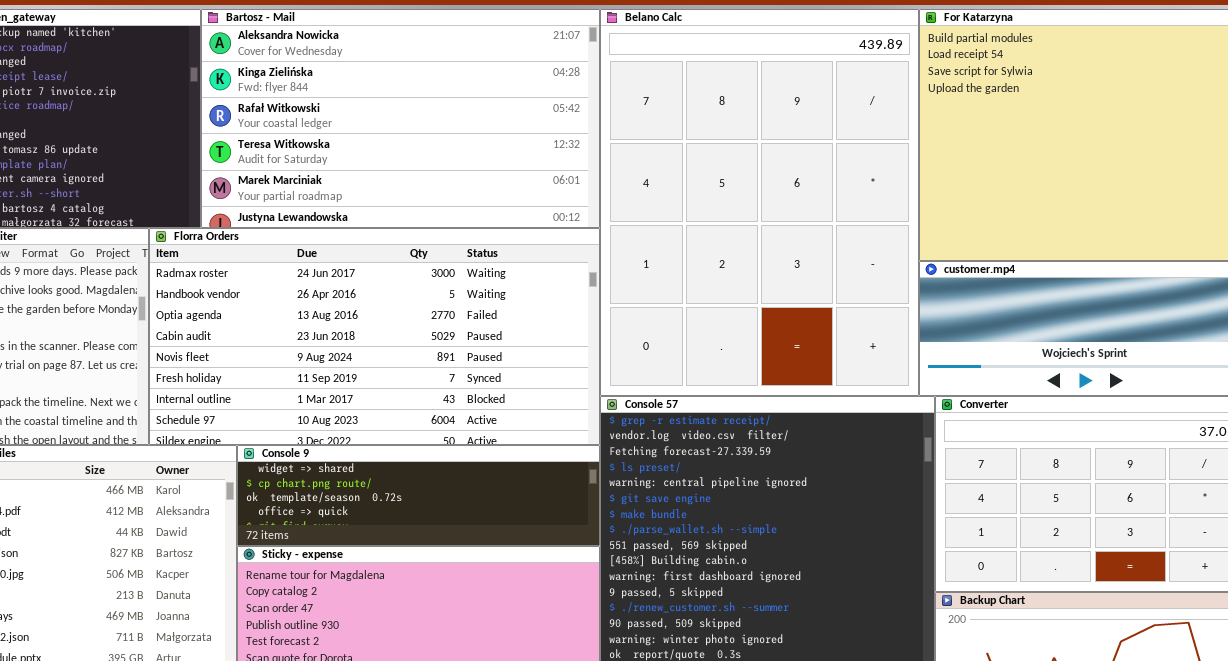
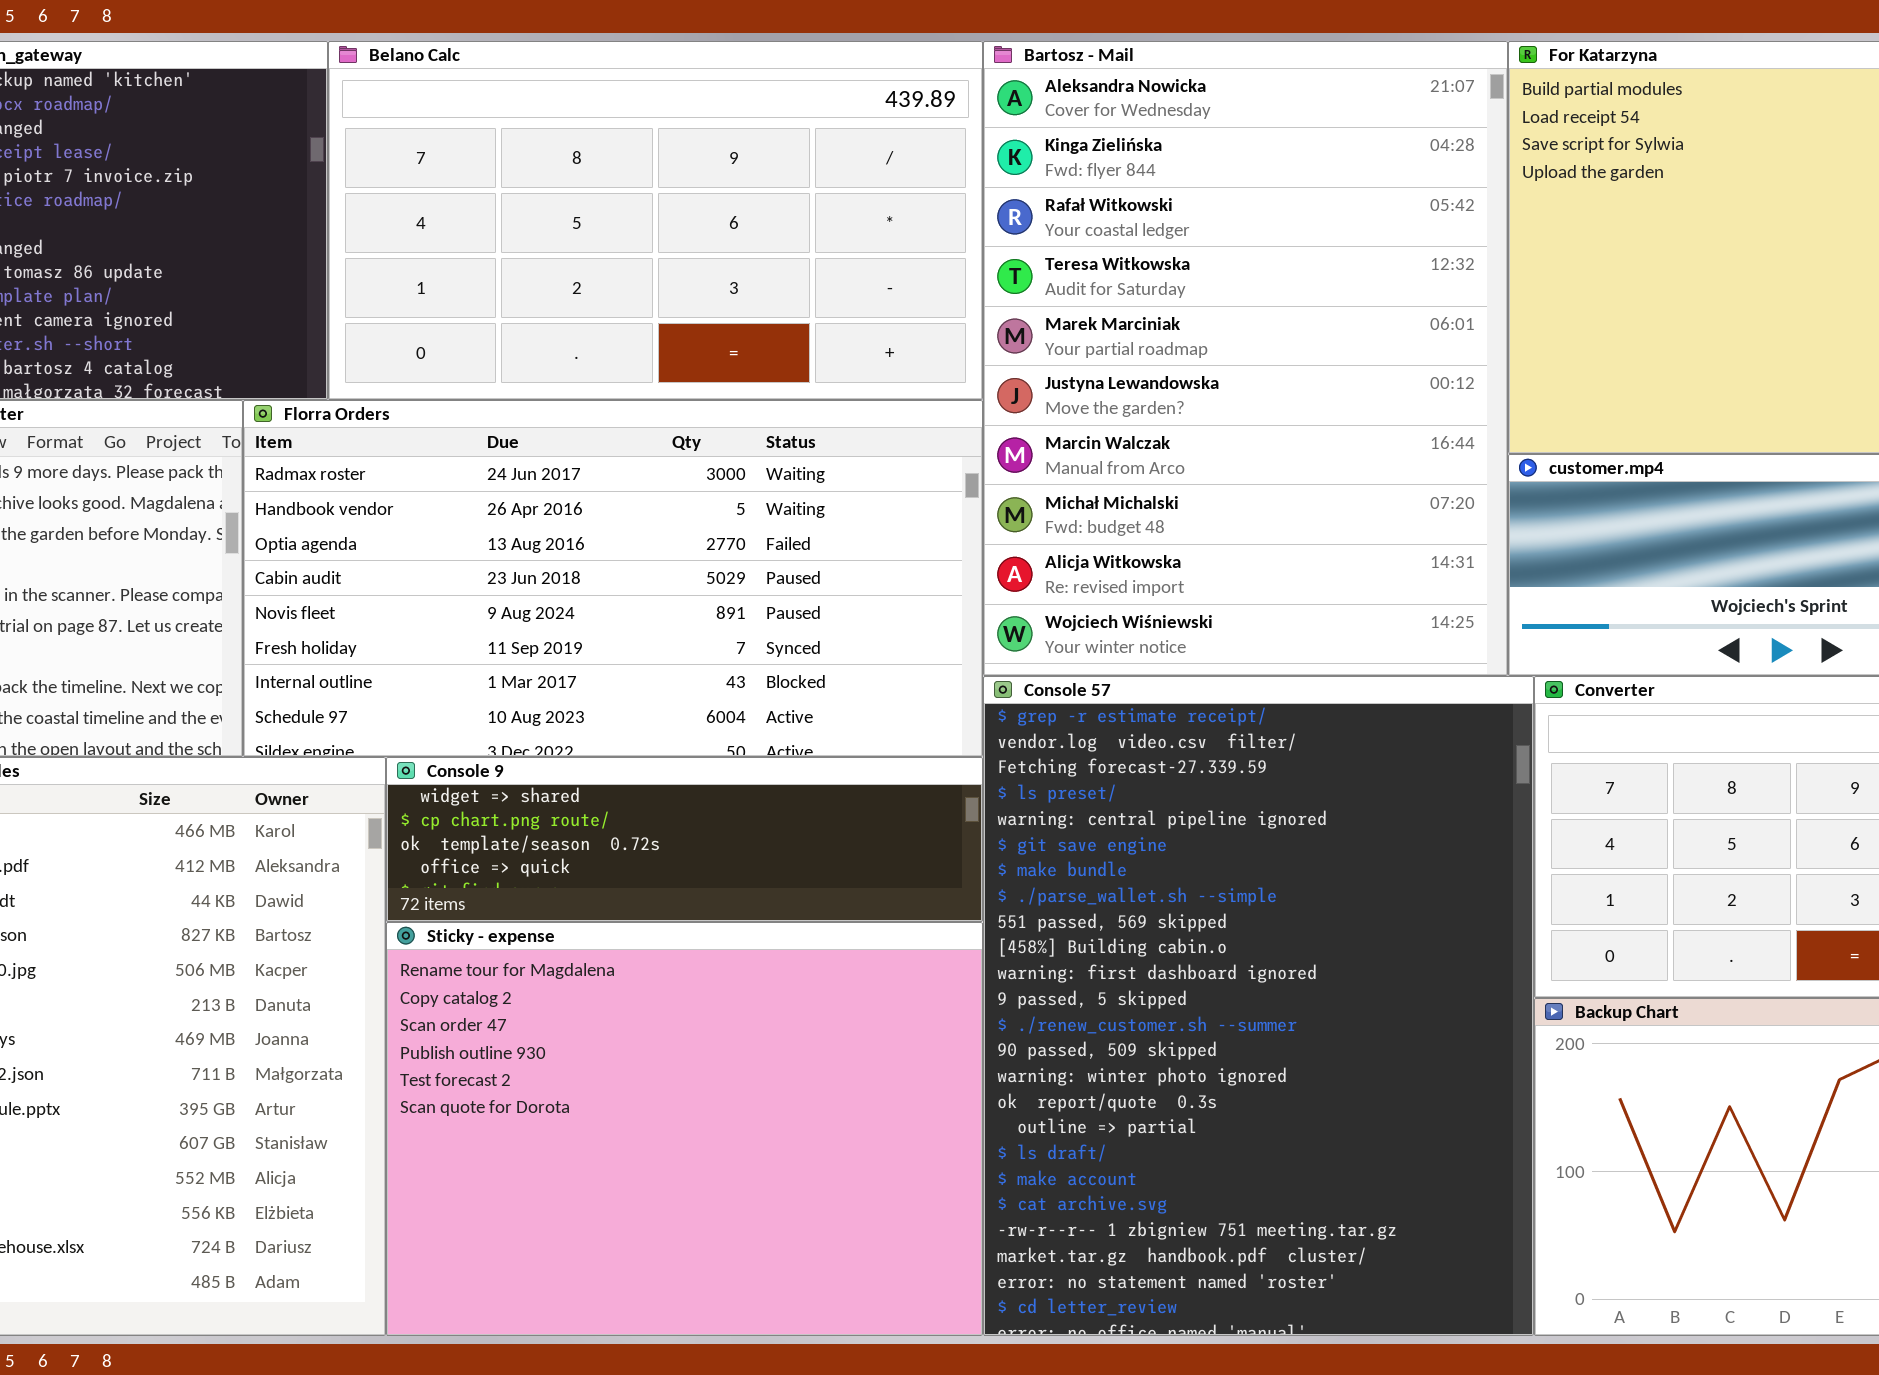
Bartosz - Mail: [201,9,600,228] -> [983,41,1508,676], moved, resized
Belano Calc: [600,9,919,396] -> [328,41,983,400], moved, resized

